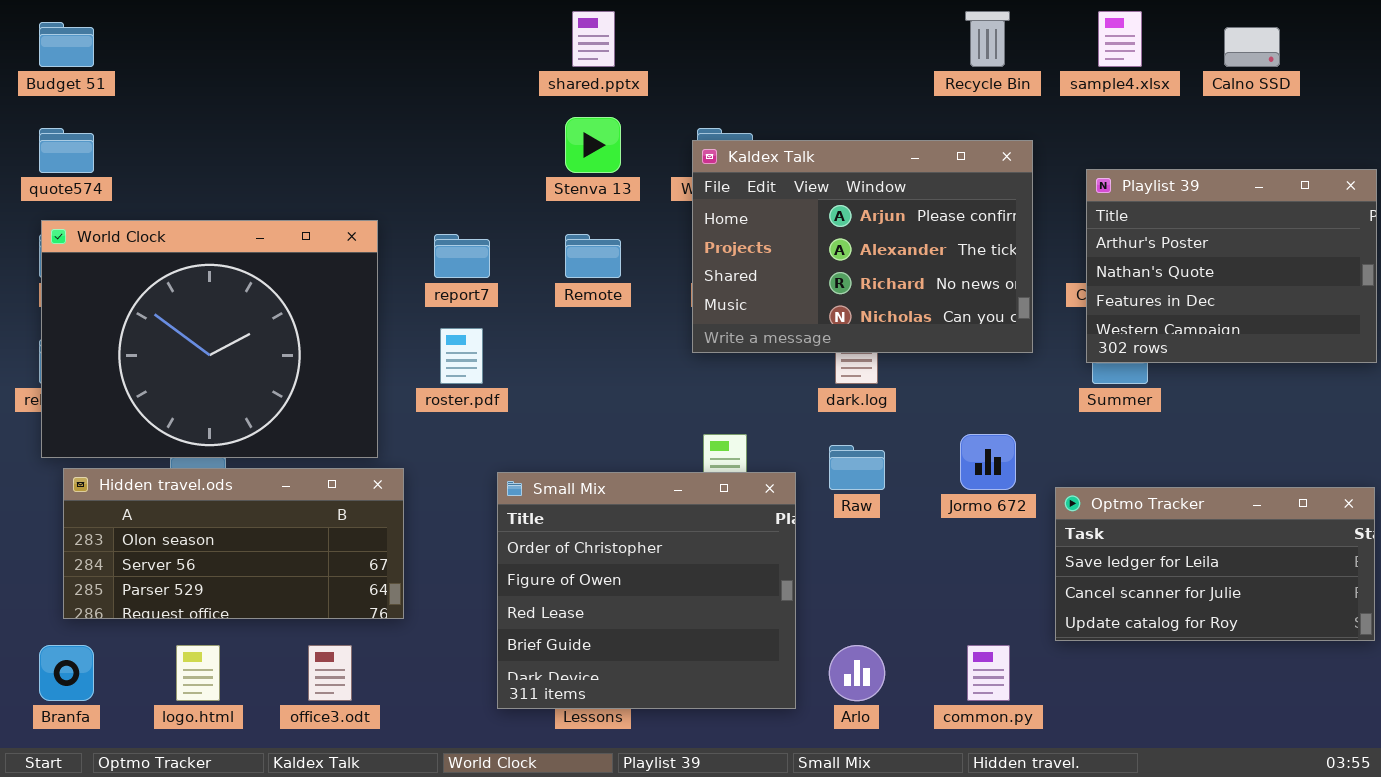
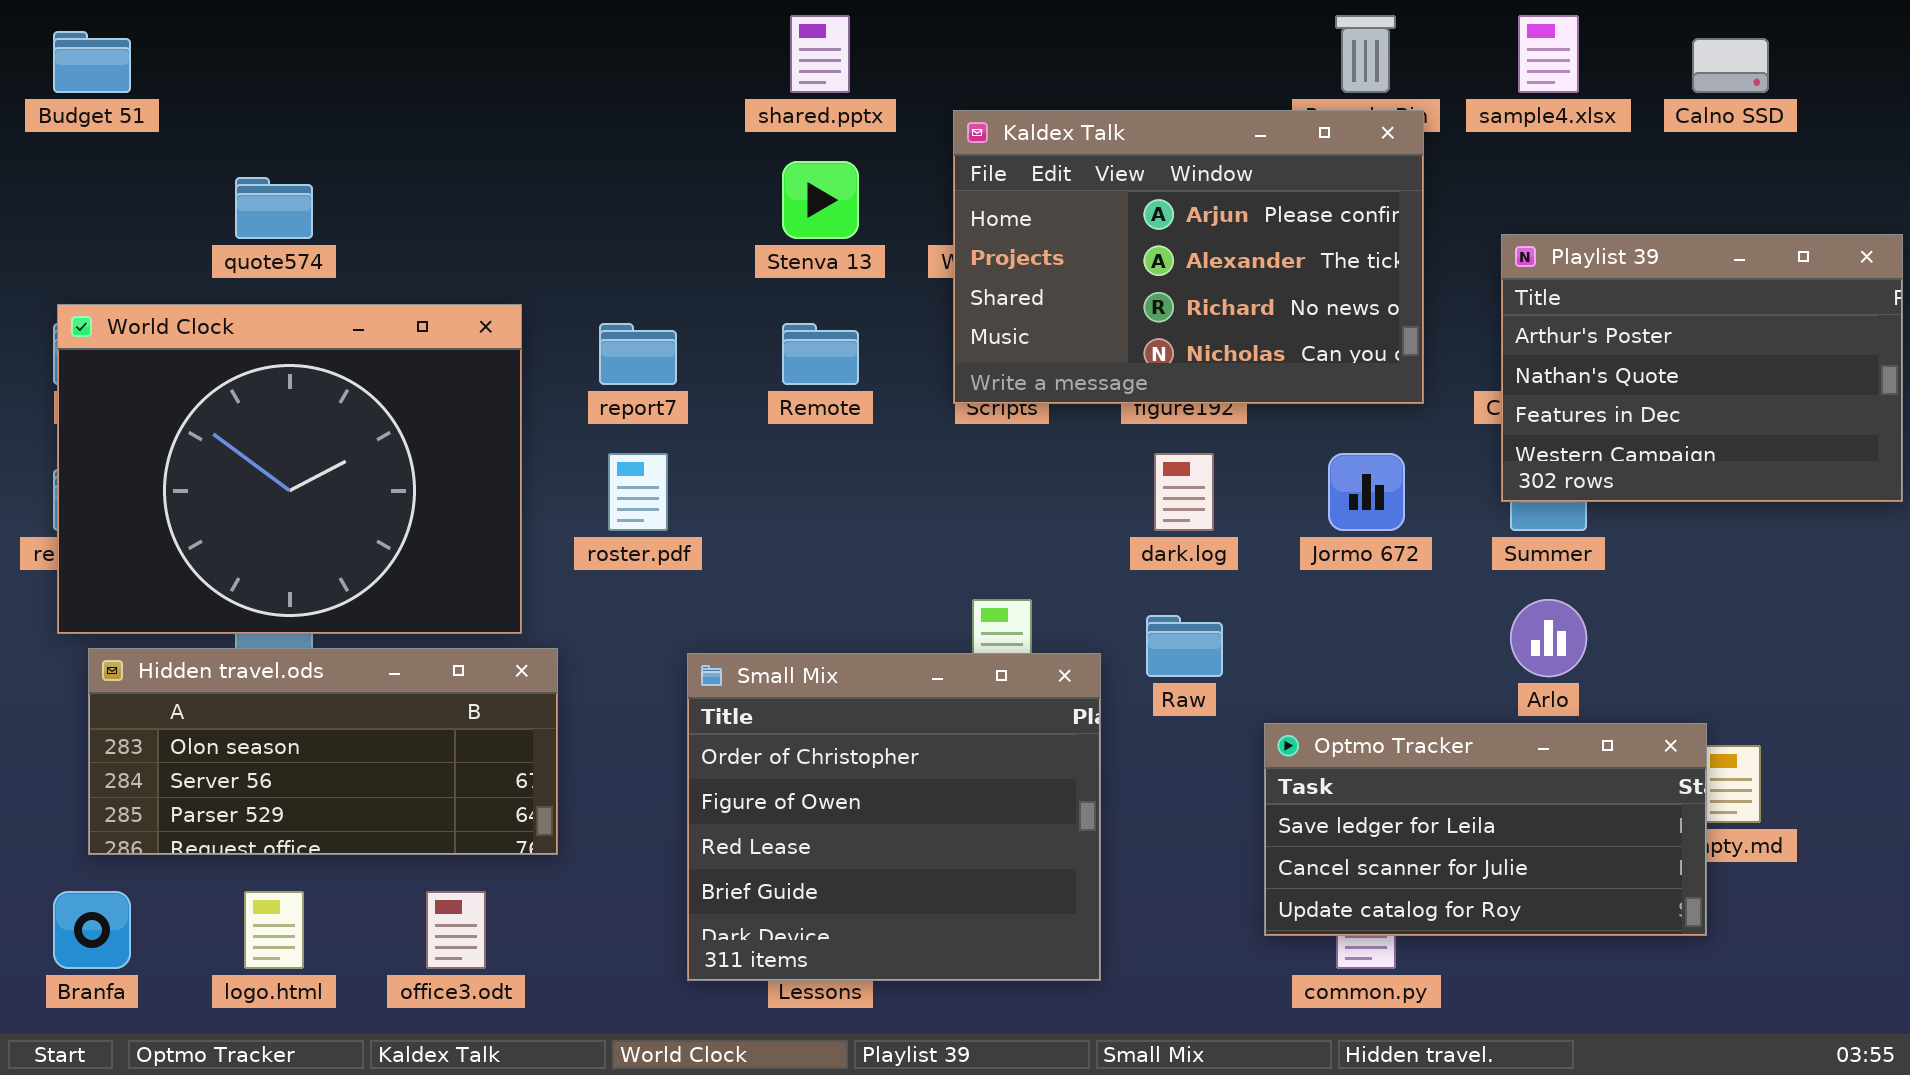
quote574: [39,128,94,173] -> [235,177,313,239], moved
Kaldex Talk: [692,140,1033,353] -> [953,110,1424,404], moved
Jormo 672: [960,434,1016,490] -> [1328,453,1405,531], moved
Optmo Tracker: [1055,487,1375,641] -> [1264,723,1707,936], moved
Arlo: [829,645,885,701] -> [1510,599,1587,677], moved

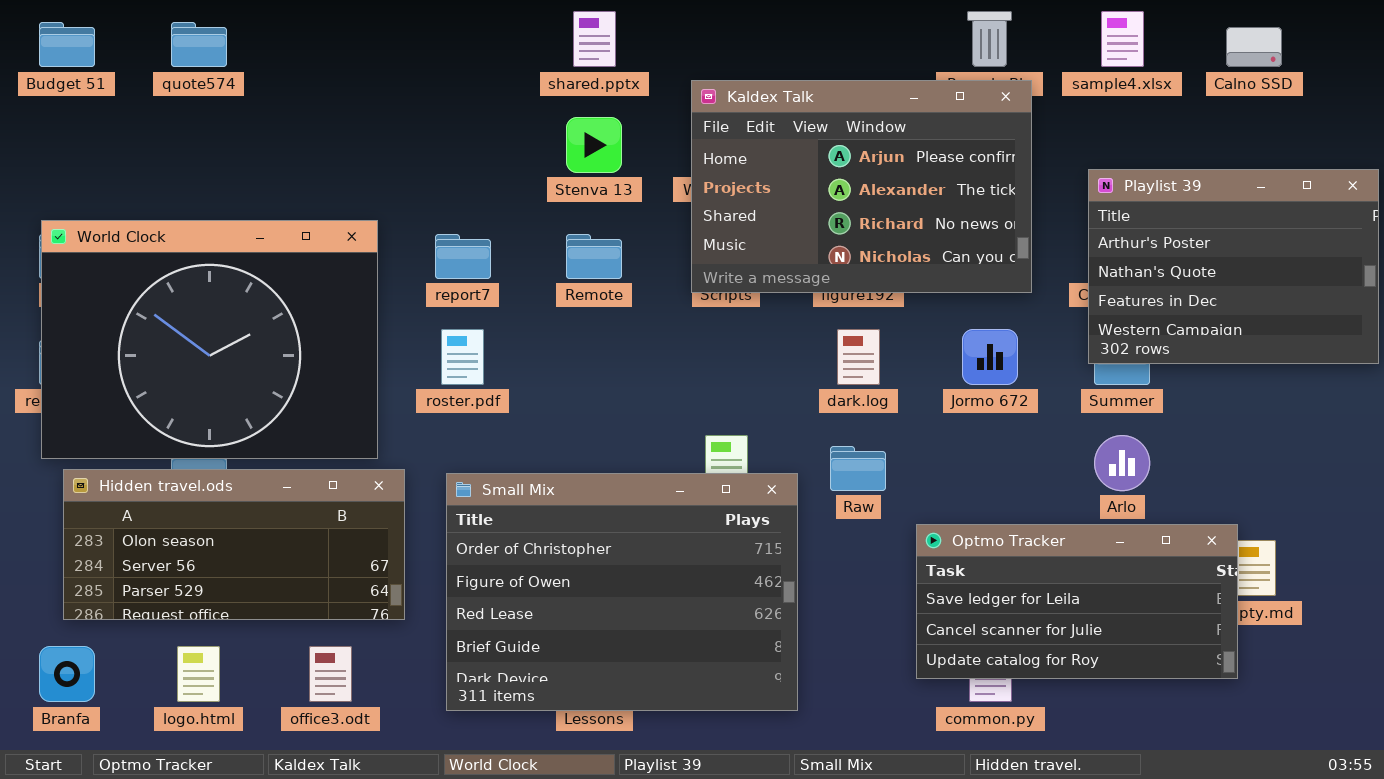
quote574: [235,177,313,239] -> [171,22,227,67], moved
Small Mix: [687,653,1101,981] -> [446,473,798,711], resized

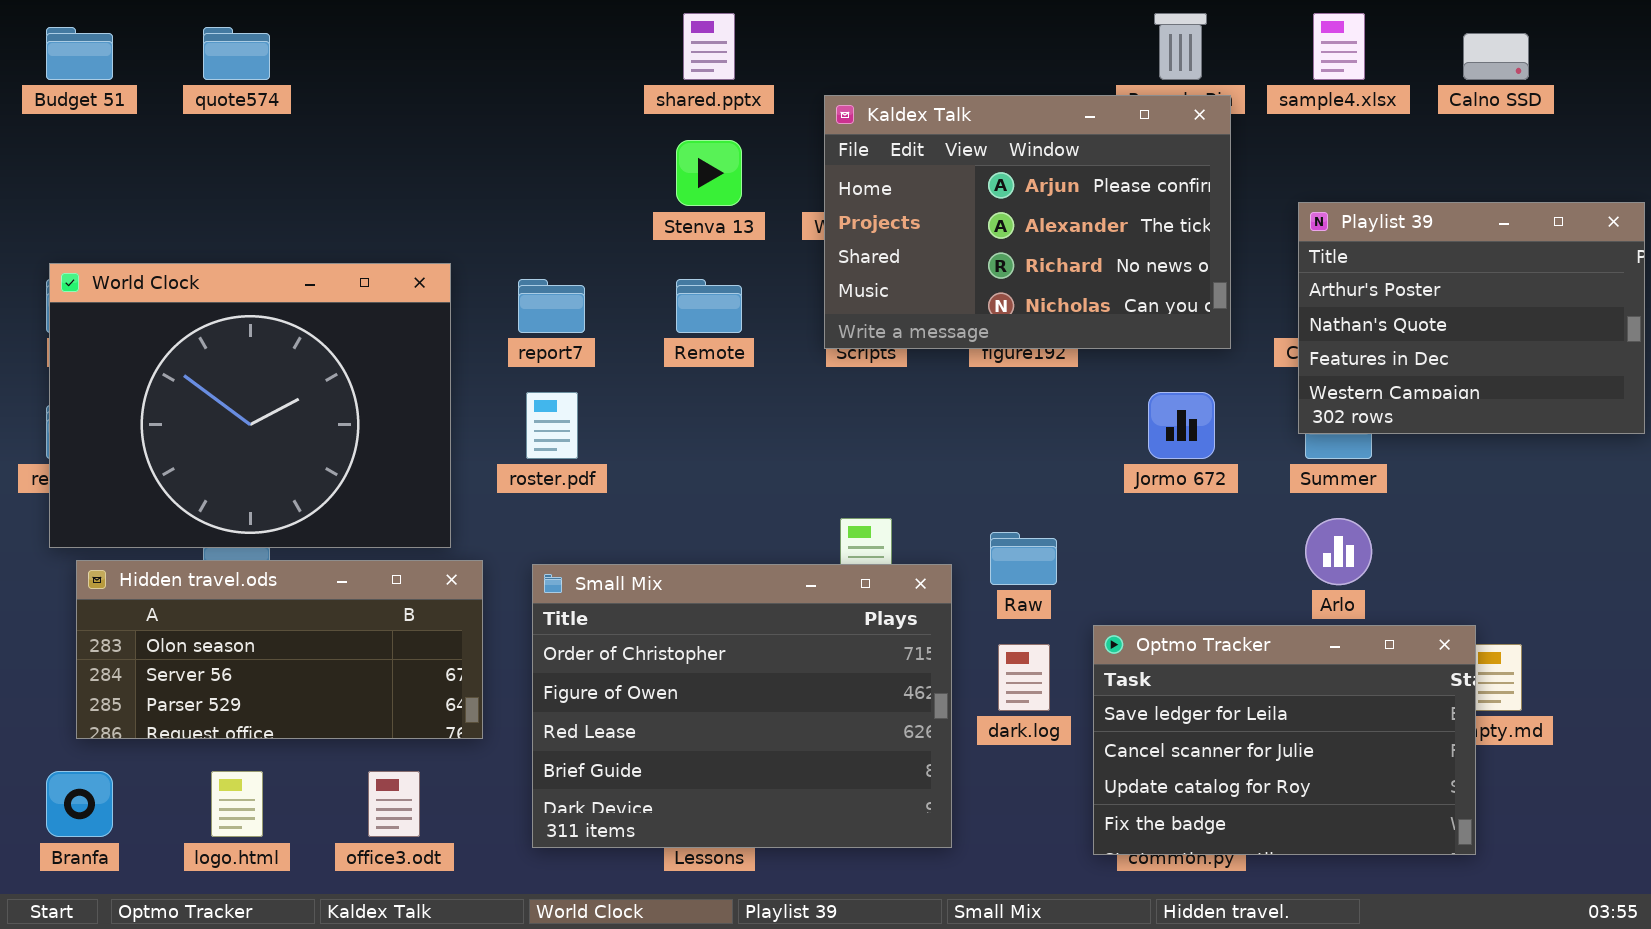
dark.log: [837,329,880,385] -> [998,644,1050,711], moved
Optmo Tracker: [916,524,1238,679] -> [1093,625,1476,855], resized

